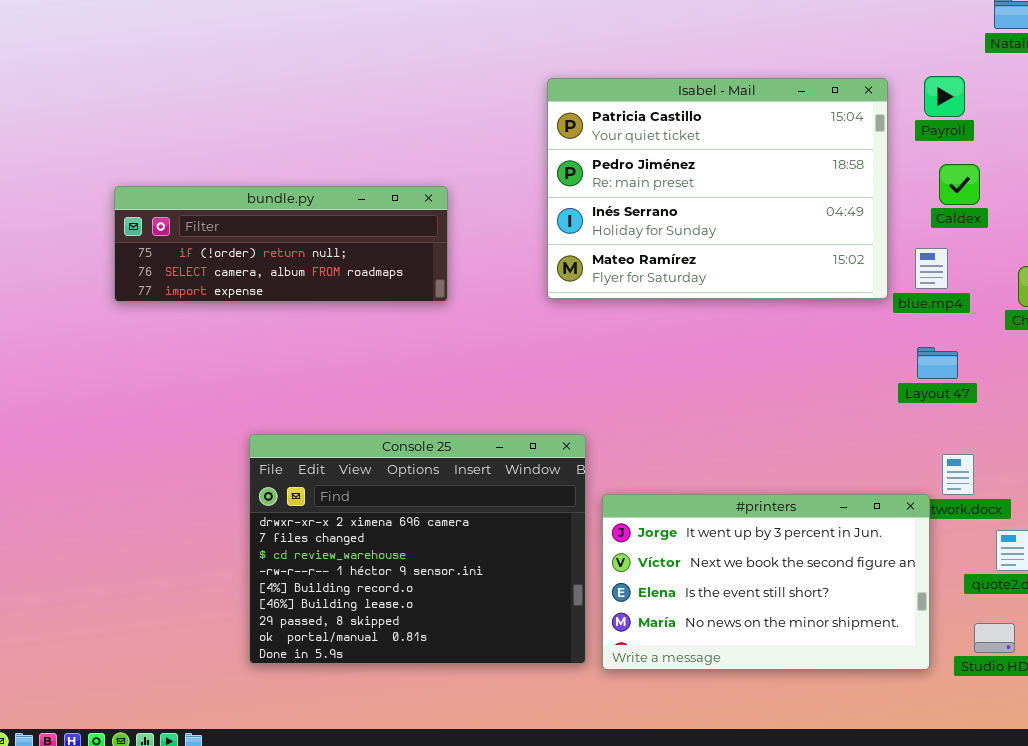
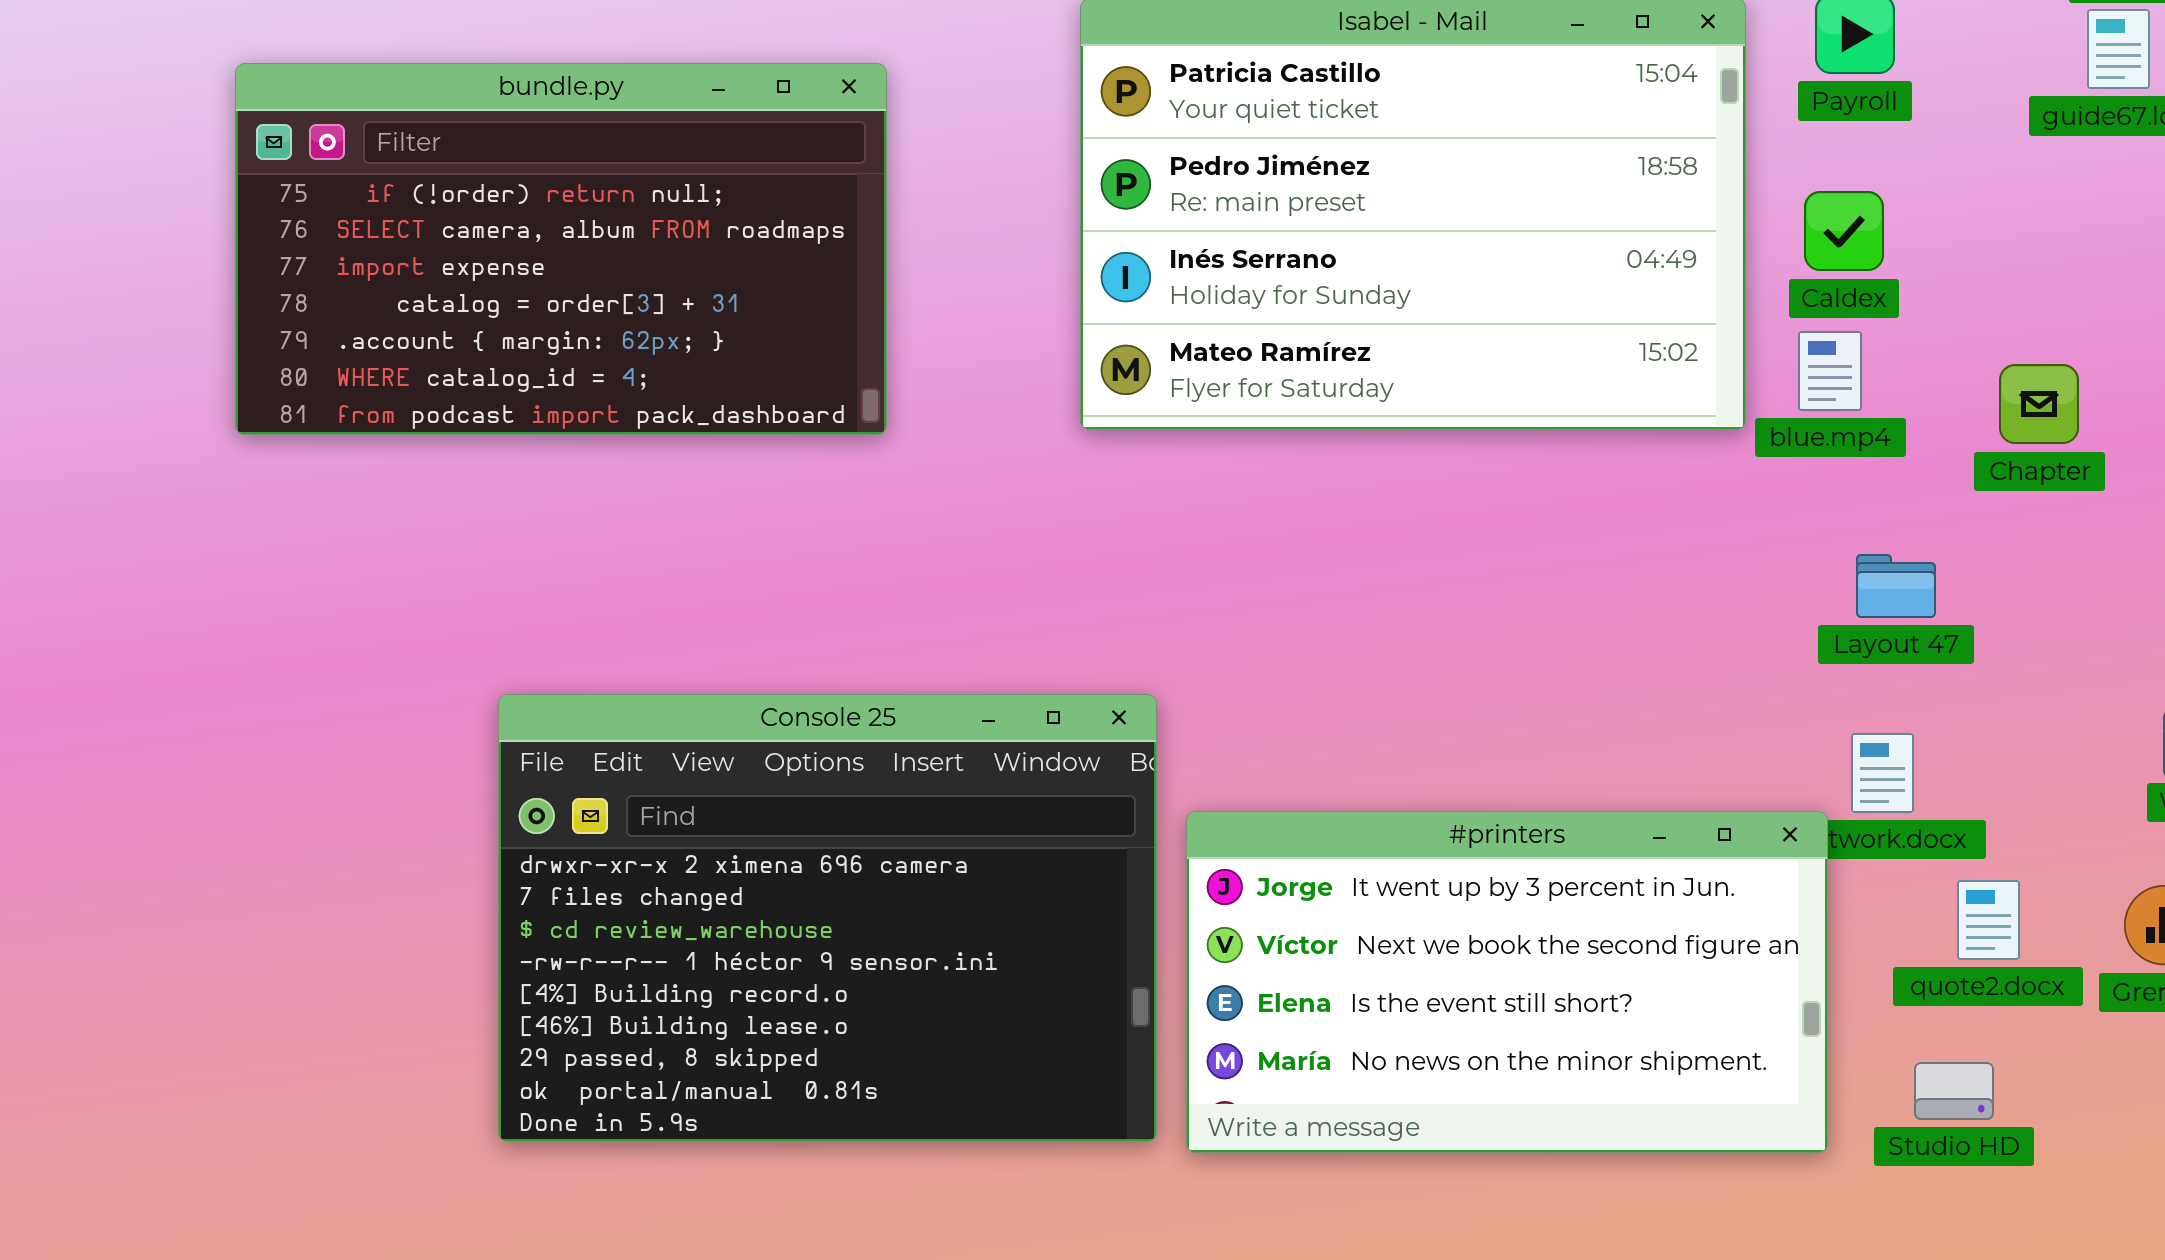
Caldex: [939,164,980,205] -> [1804,191,1884,271], moved
bundle.py: [114,186,448,302] -> [235,63,887,435], resized
Layout 47: [917,347,958,379] -> [1856,554,1936,618], moved

